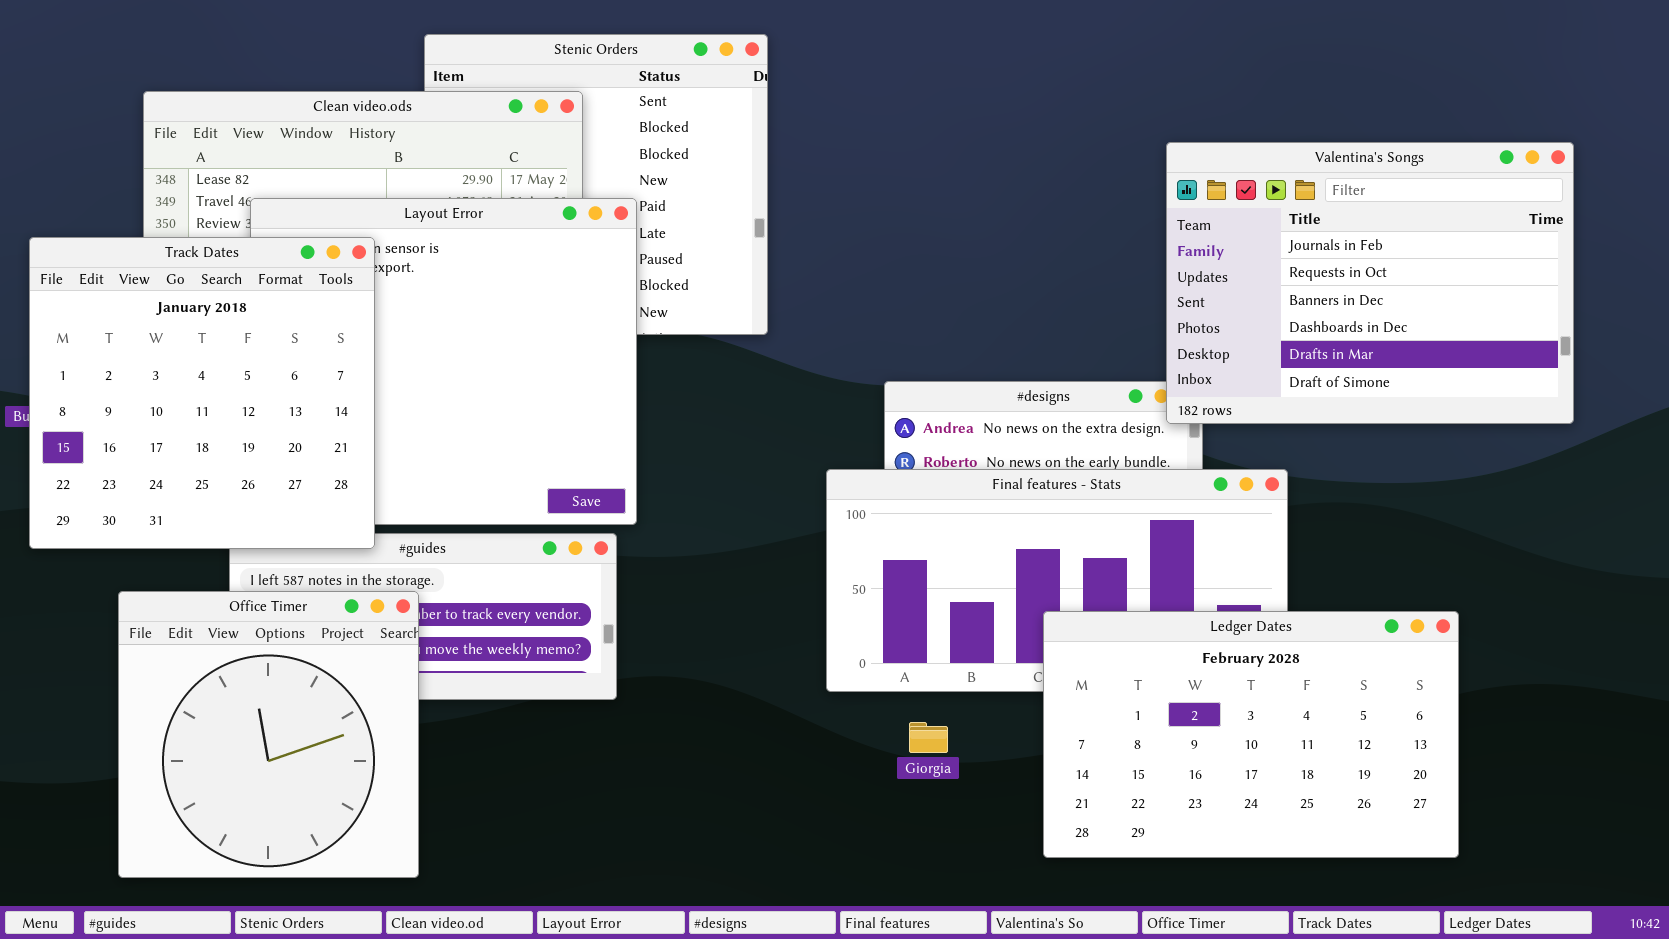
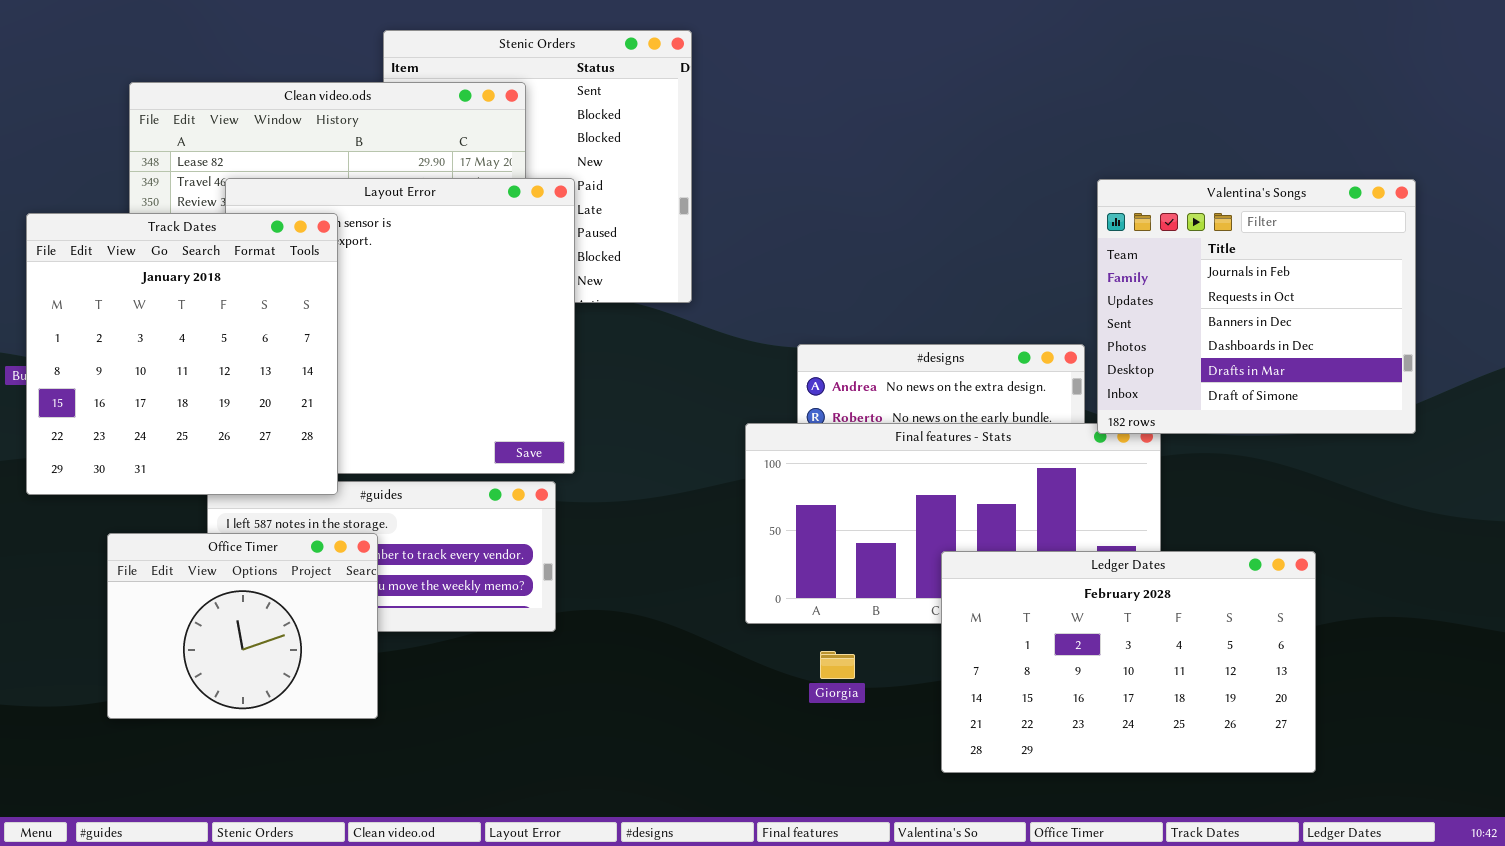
Valentina's Songs: [1166,142,1574,424] -> [1097,179,1416,434], moved, resized
Office Timer: [118,591,419,878] -> [107,533,378,719], resized

